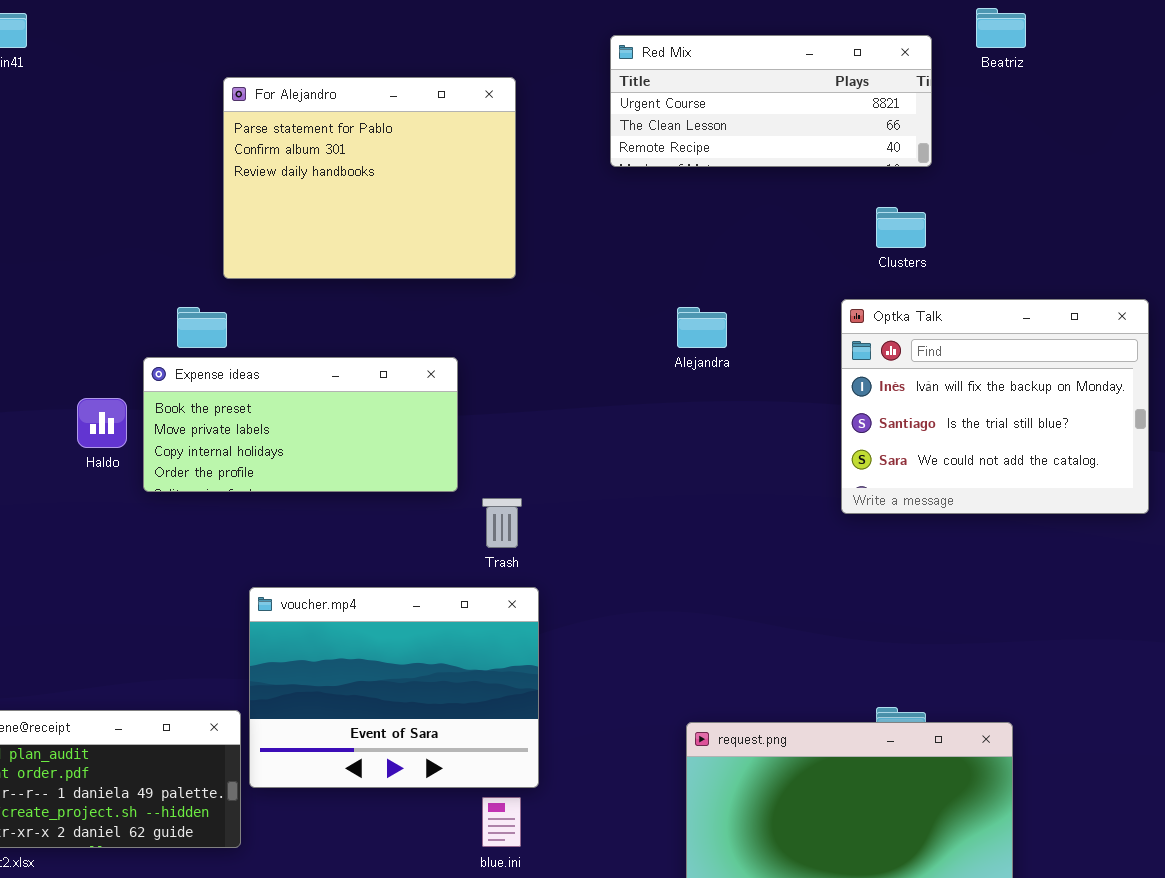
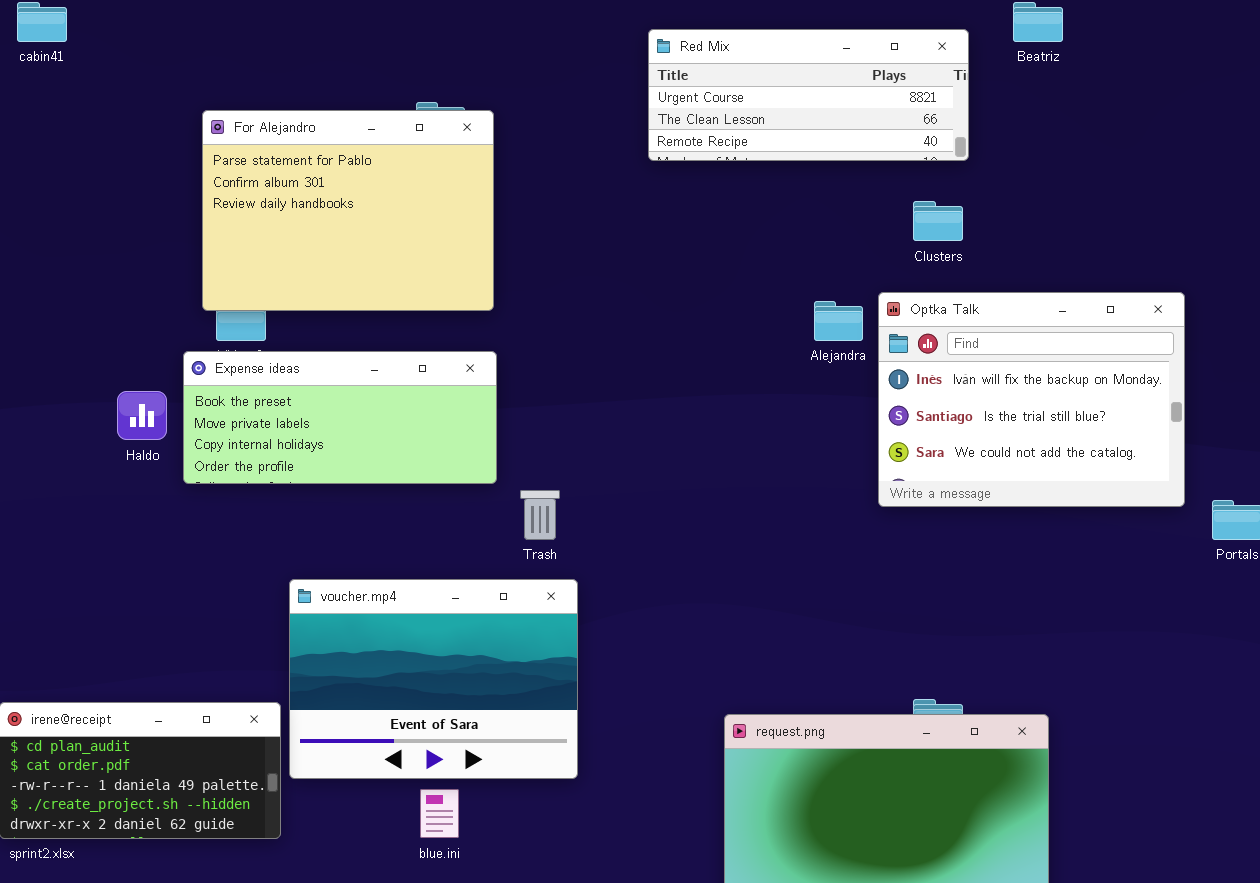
For Alejandro: [223,77,516,279] -> [202,110,494,311], moved
Alejandra: [677,307,727,348] -> [814,301,863,341], moved
blue.ini: [482,797,521,847] -> [420,789,459,838], moved

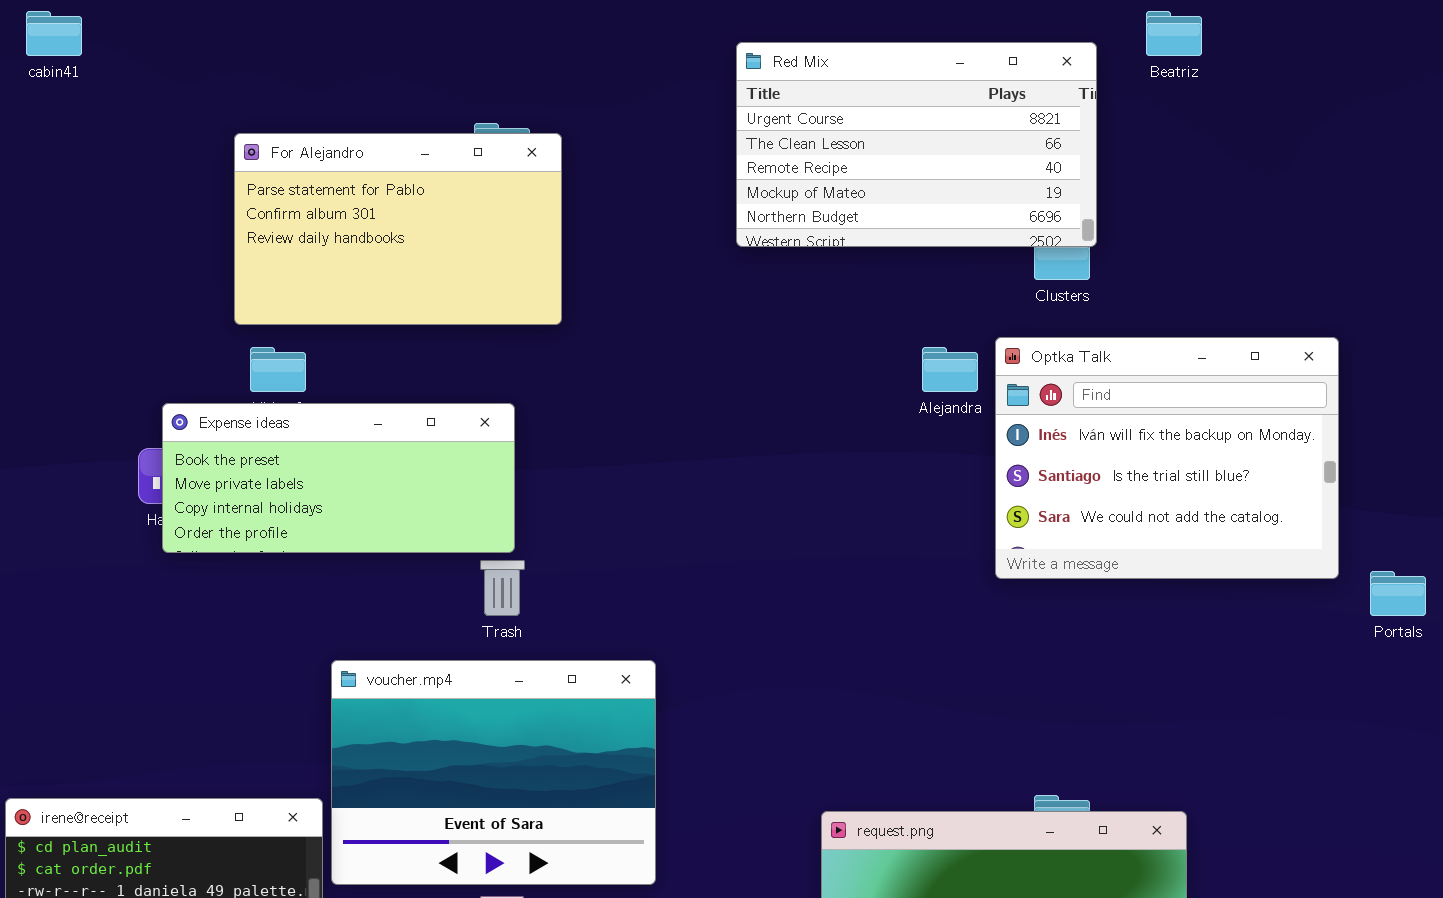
Red Mix: [648,29,969,161] -> [736,42,1097,247], resized
For Alejandro: [202,110,494,311] -> [234,133,562,325], resized
Expense ideas: [183,351,497,484] -> [162,403,515,553], moved
Trash: [520,490,560,540] -> [480,560,525,616], moved

